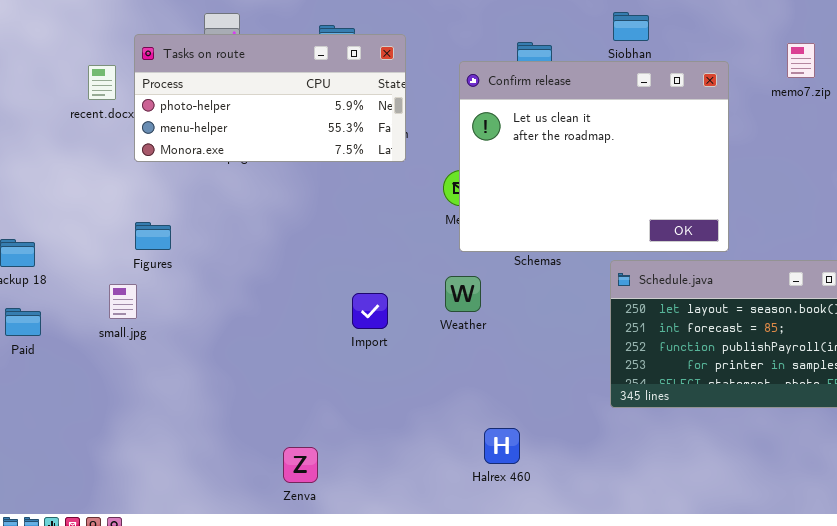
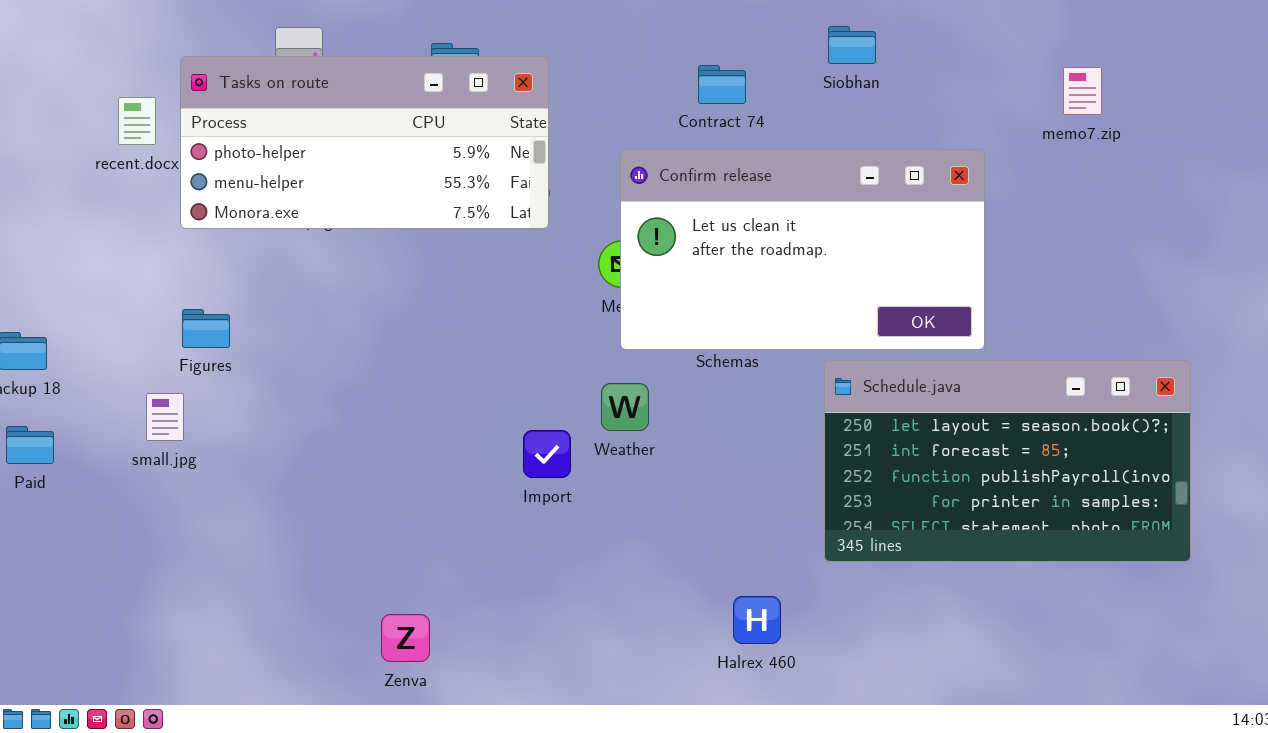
Confirm release: [459,61,729,252] -> [620,149,985,350], resized
Import: [352,293,388,329] -> [523,430,571,478], moved
Halrex 460: [484,428,520,464] -> [733,596,781,644], moved

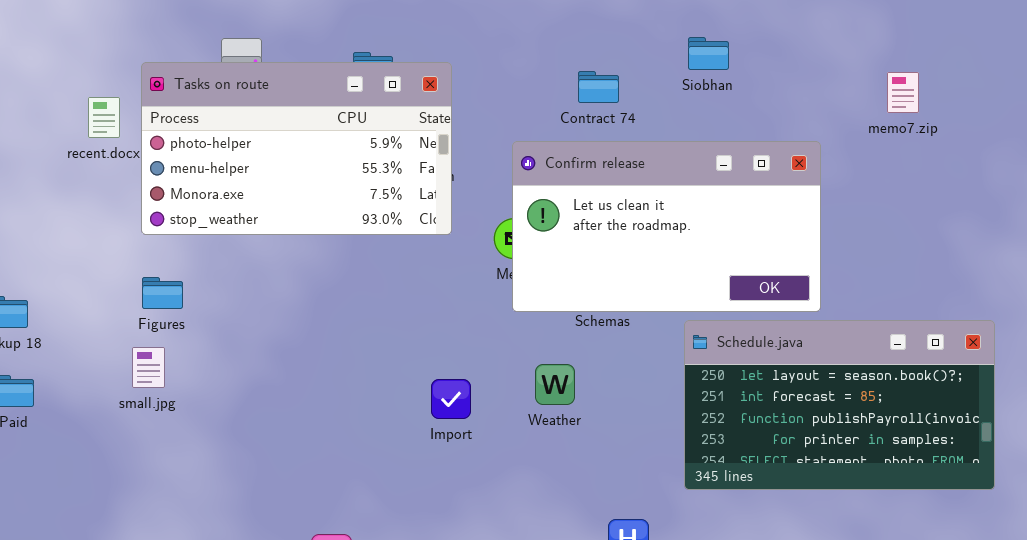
Tasks on route: [180,56,549,229] -> [141,62,452,235], resized
Weather: [601,383,649,431] -> [535,364,575,405], moved
small.jpg: [146,393,184,441] -> [132,347,165,388], moved

